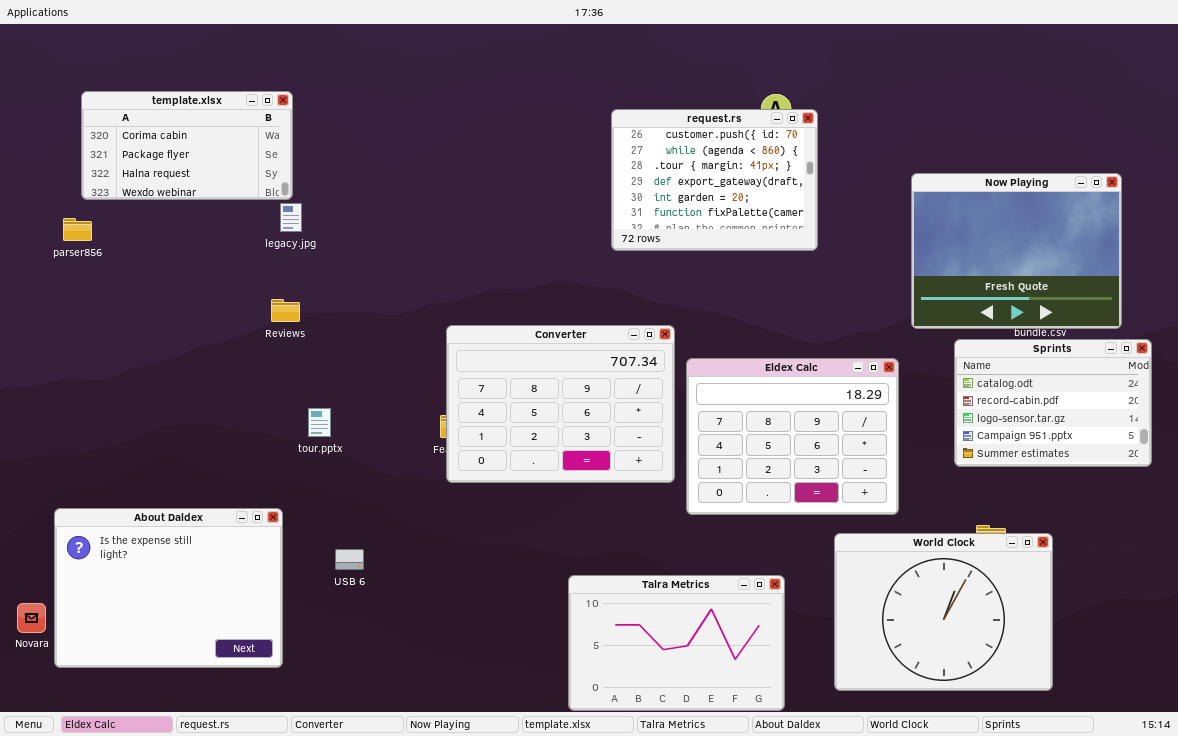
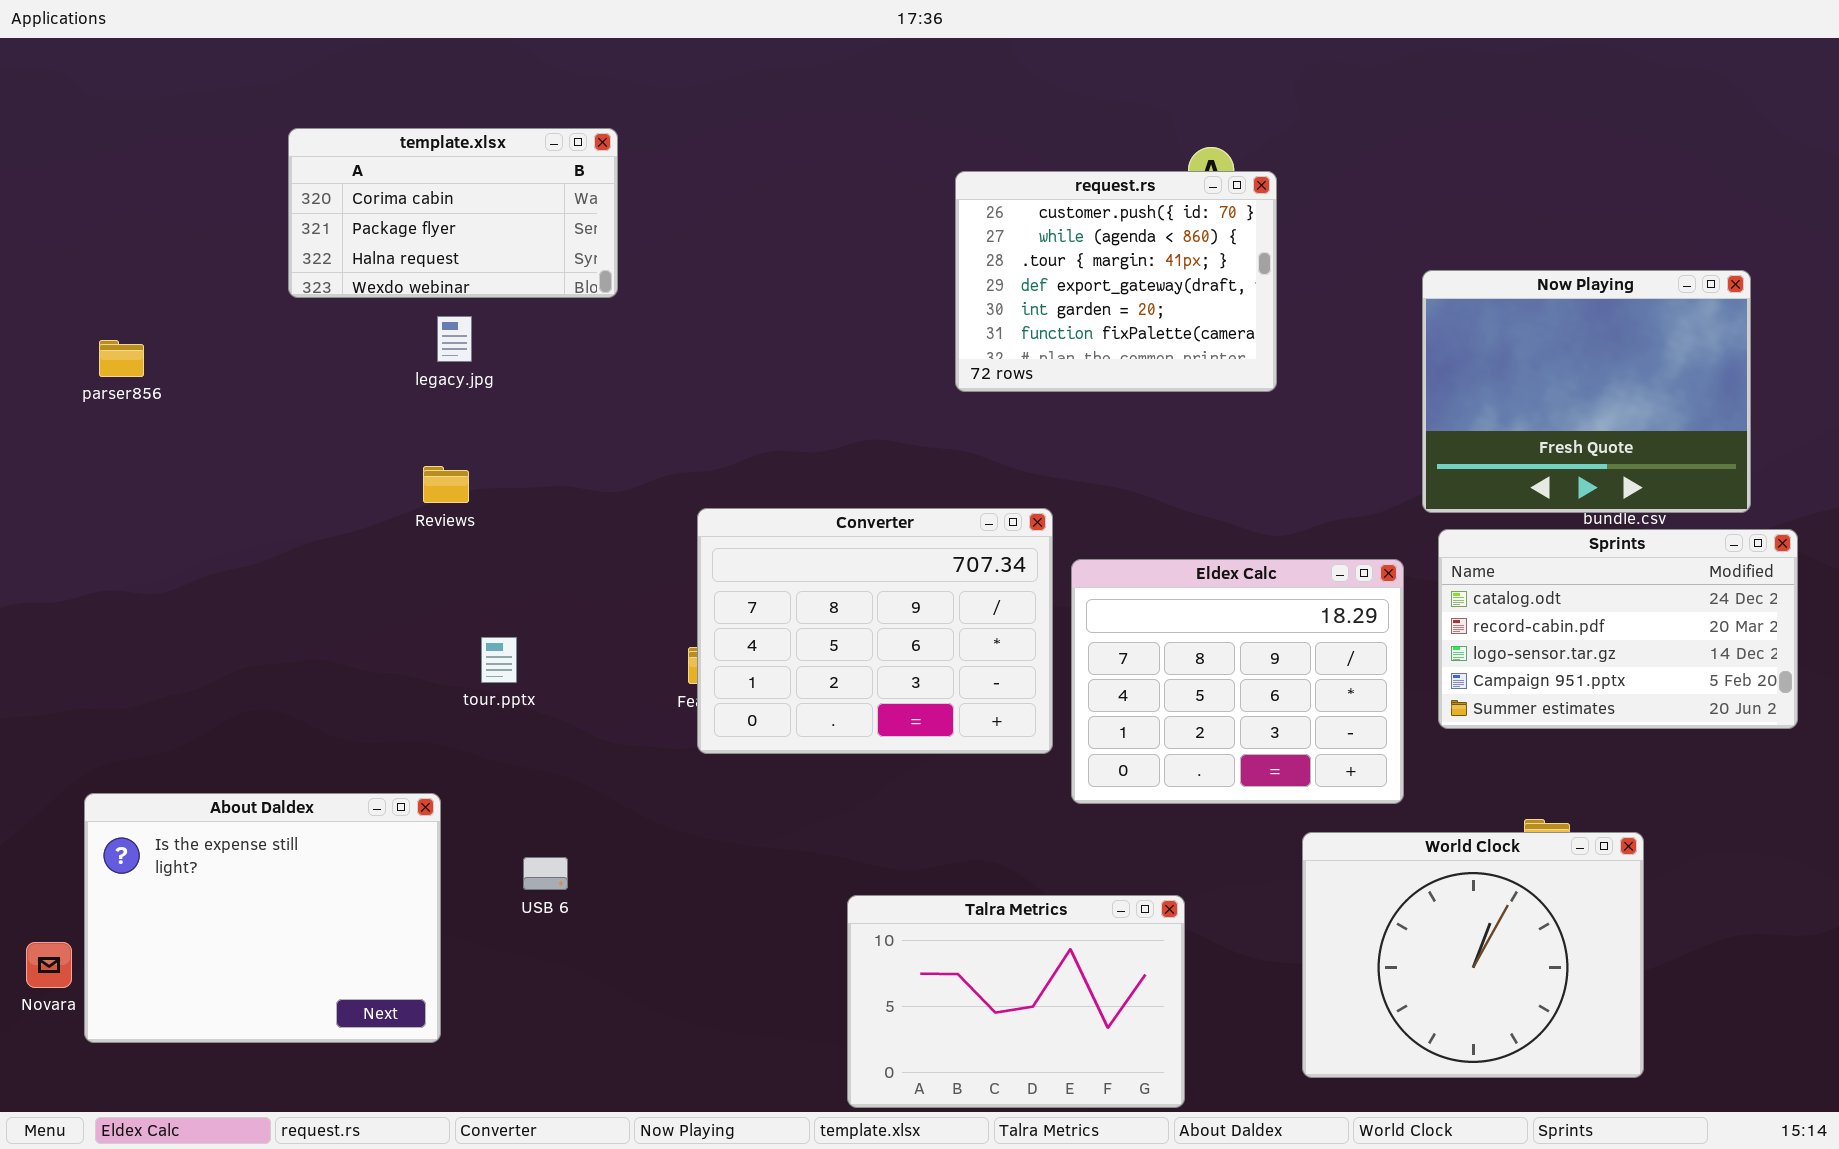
template.xlsx: [81,91,293,200] -> [288,128,618,298], moved
Sprints: [954,339,1152,467] -> [1438,529,1798,729], resized
Talra Metrics: [568,575,785,711] -> [847,895,1185,1108], moved

